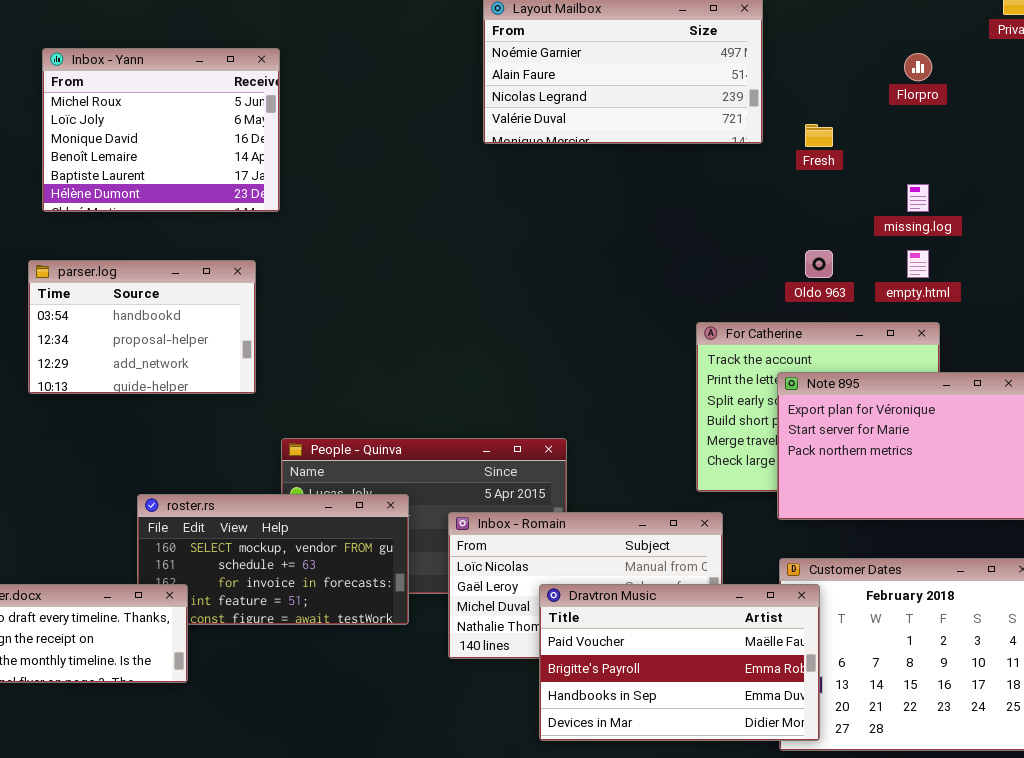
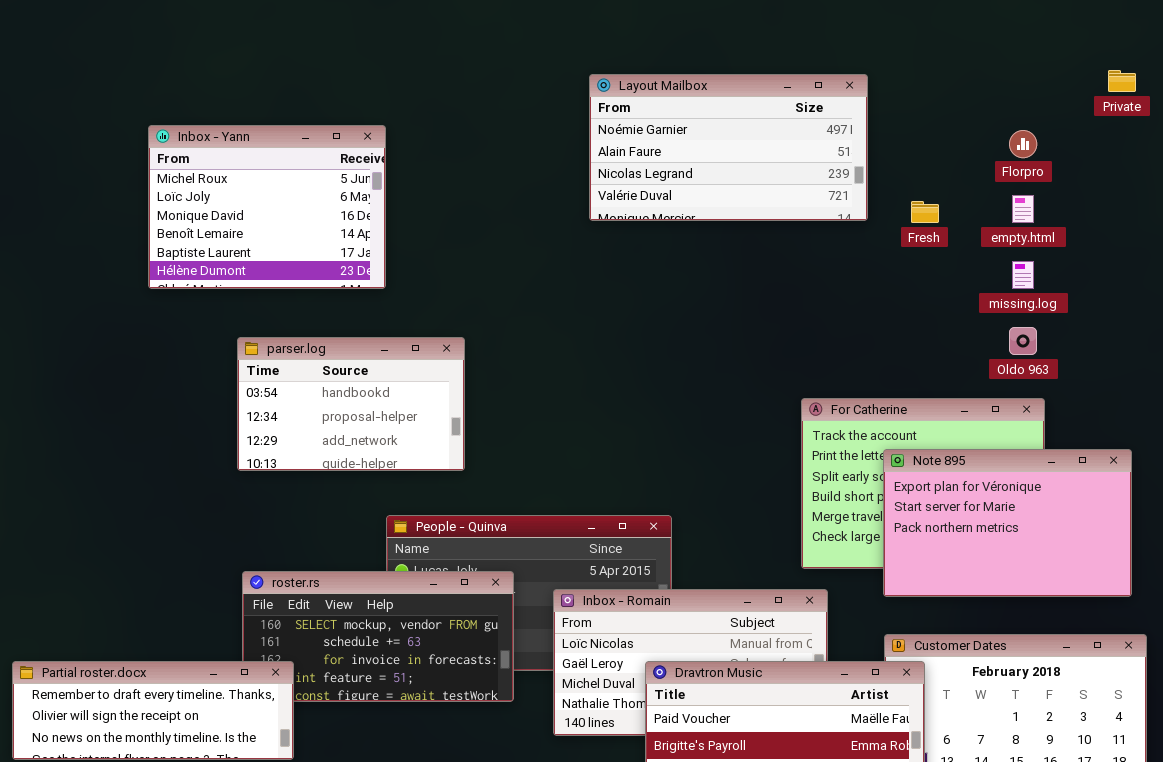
Oldo 963: [805,250,833,278] -> [1009,327,1037,355], moved
empty.html: [907,250,929,278] -> [1012,195,1034,223], moved
parser.log: [28,260,256,394] -> [237,337,465,471], moved

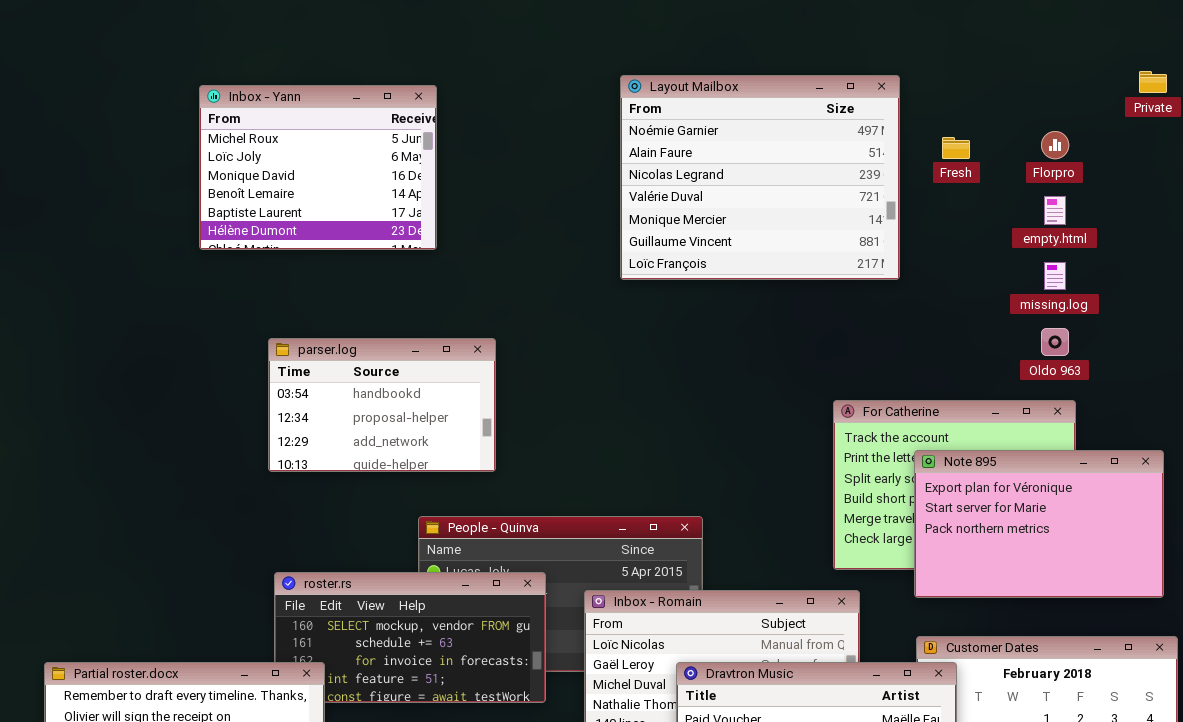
Layout Mailbox: [589,74,868,221] -> [620,75,900,280], resized
Inbox - Yann: [148,125,386,289] -> [199,85,437,250], moved
Fresh: [911,201,939,223] -> [942,137,970,159], moved

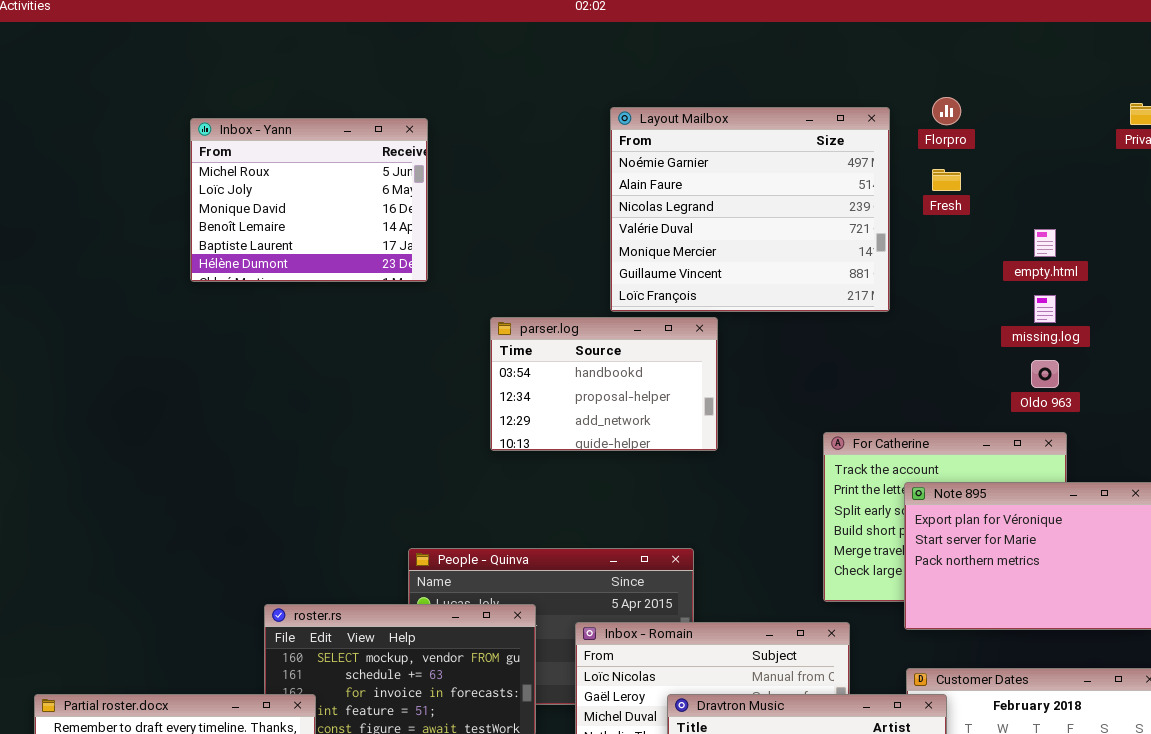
Florpro: [1041,131,1069,159] -> [932,97,961,125], moved
parser.log: [268,338,496,472] -> [490,317,718,451], moved

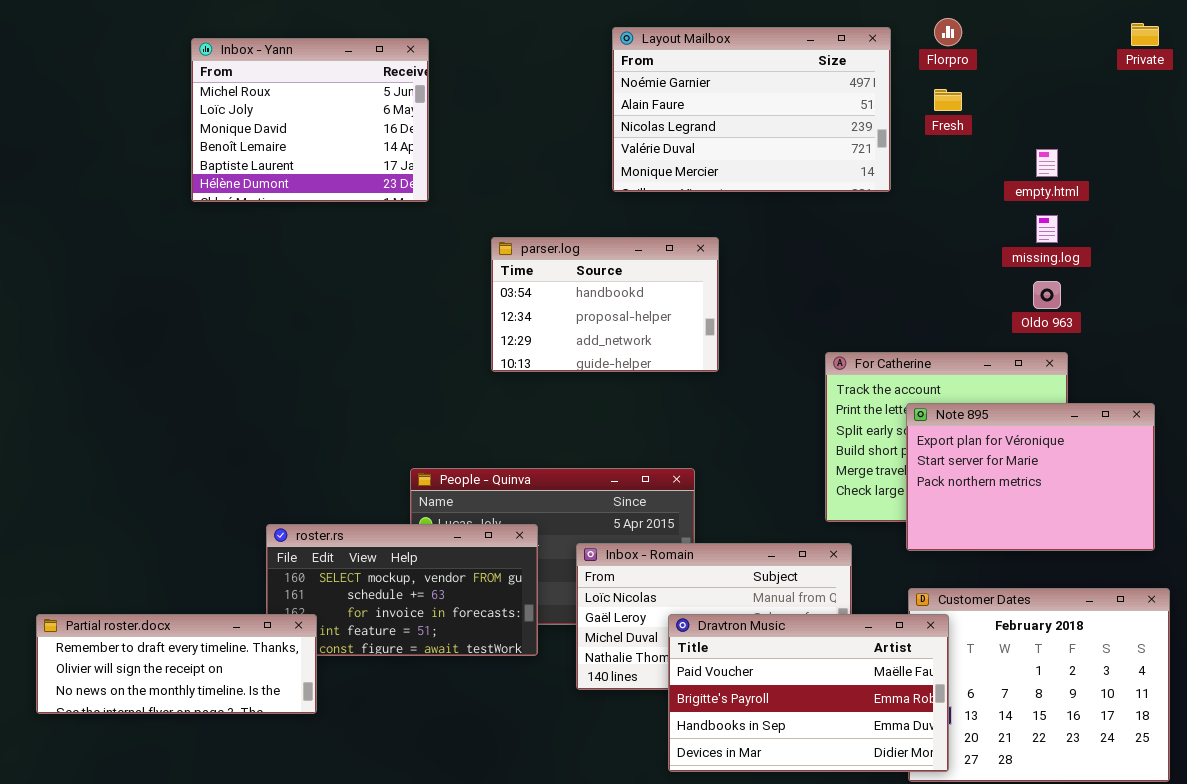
Layout Mailbox: [610,107,890,312] -> [612,27,891,192], resized

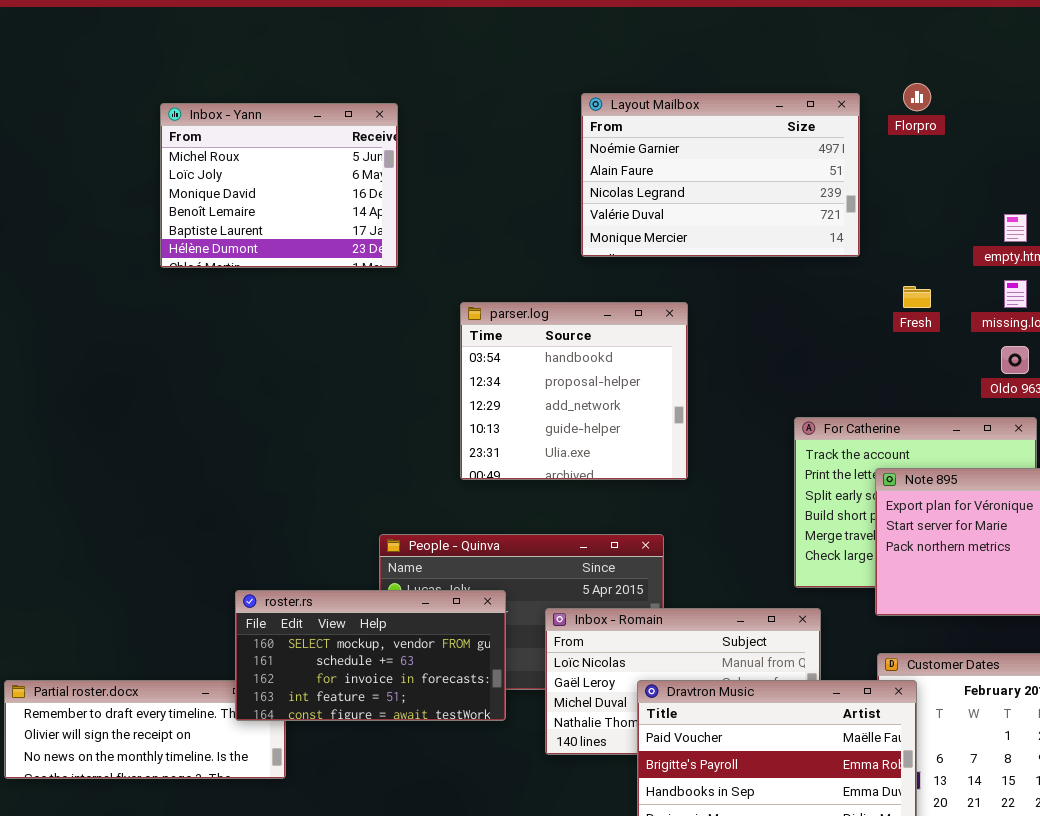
Fresh: [934,89,962,111] -> [903,286,931,308], moved
parser.log: [491,237,719,372] -> [460,302,688,480], resized
roster.rs: [266,524,538,656] -> [235,590,506,721], raised

